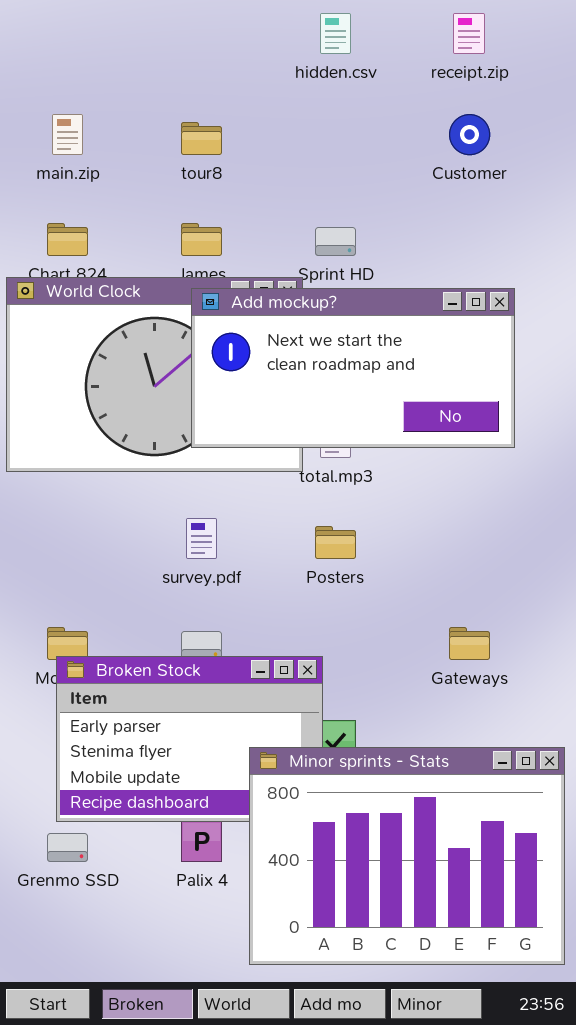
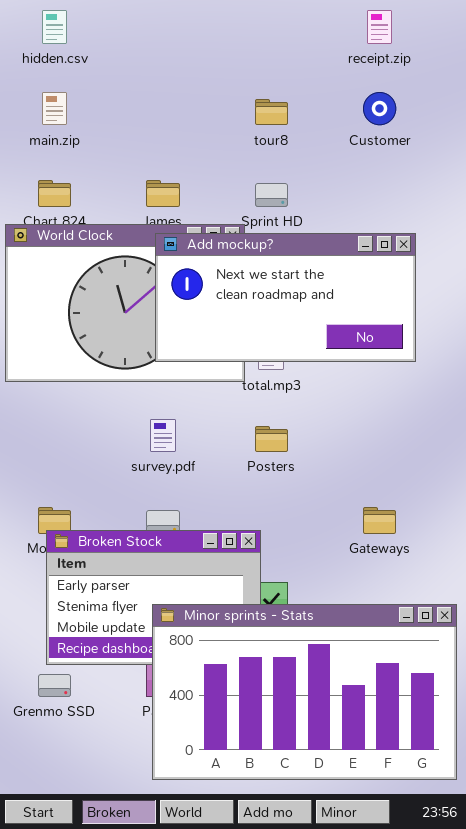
hidden.csv: [320,13,351,54] -> [42,10,67,44], moved
tour8: [181,122,222,155] -> [255,99,288,125], moved
Minor sprints - Stats: [249,747,565,965] -> [152,604,457,780], resized

